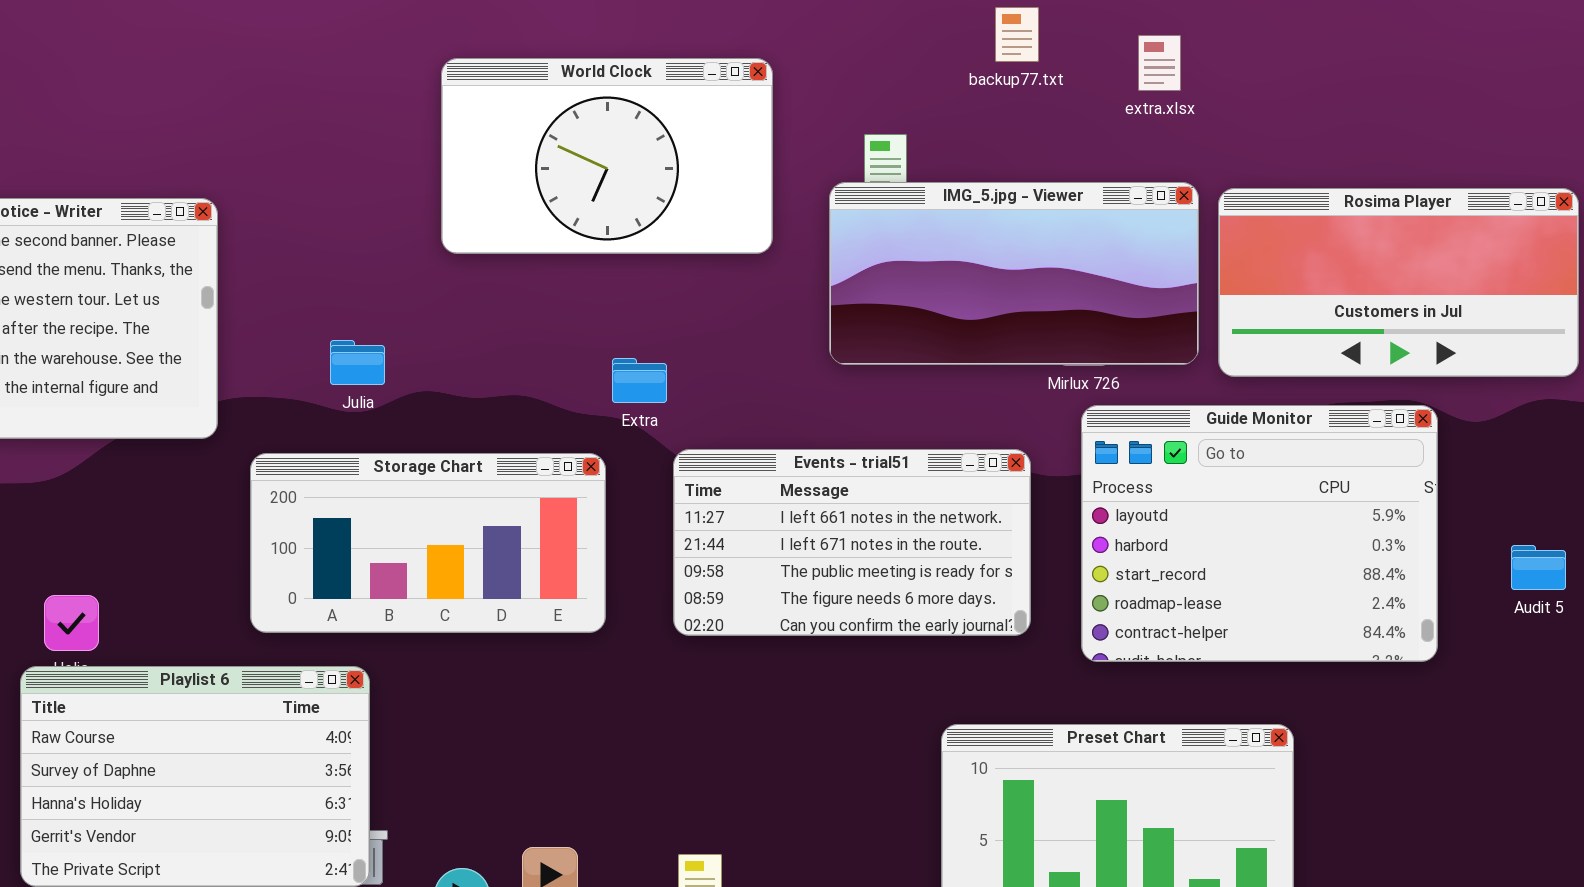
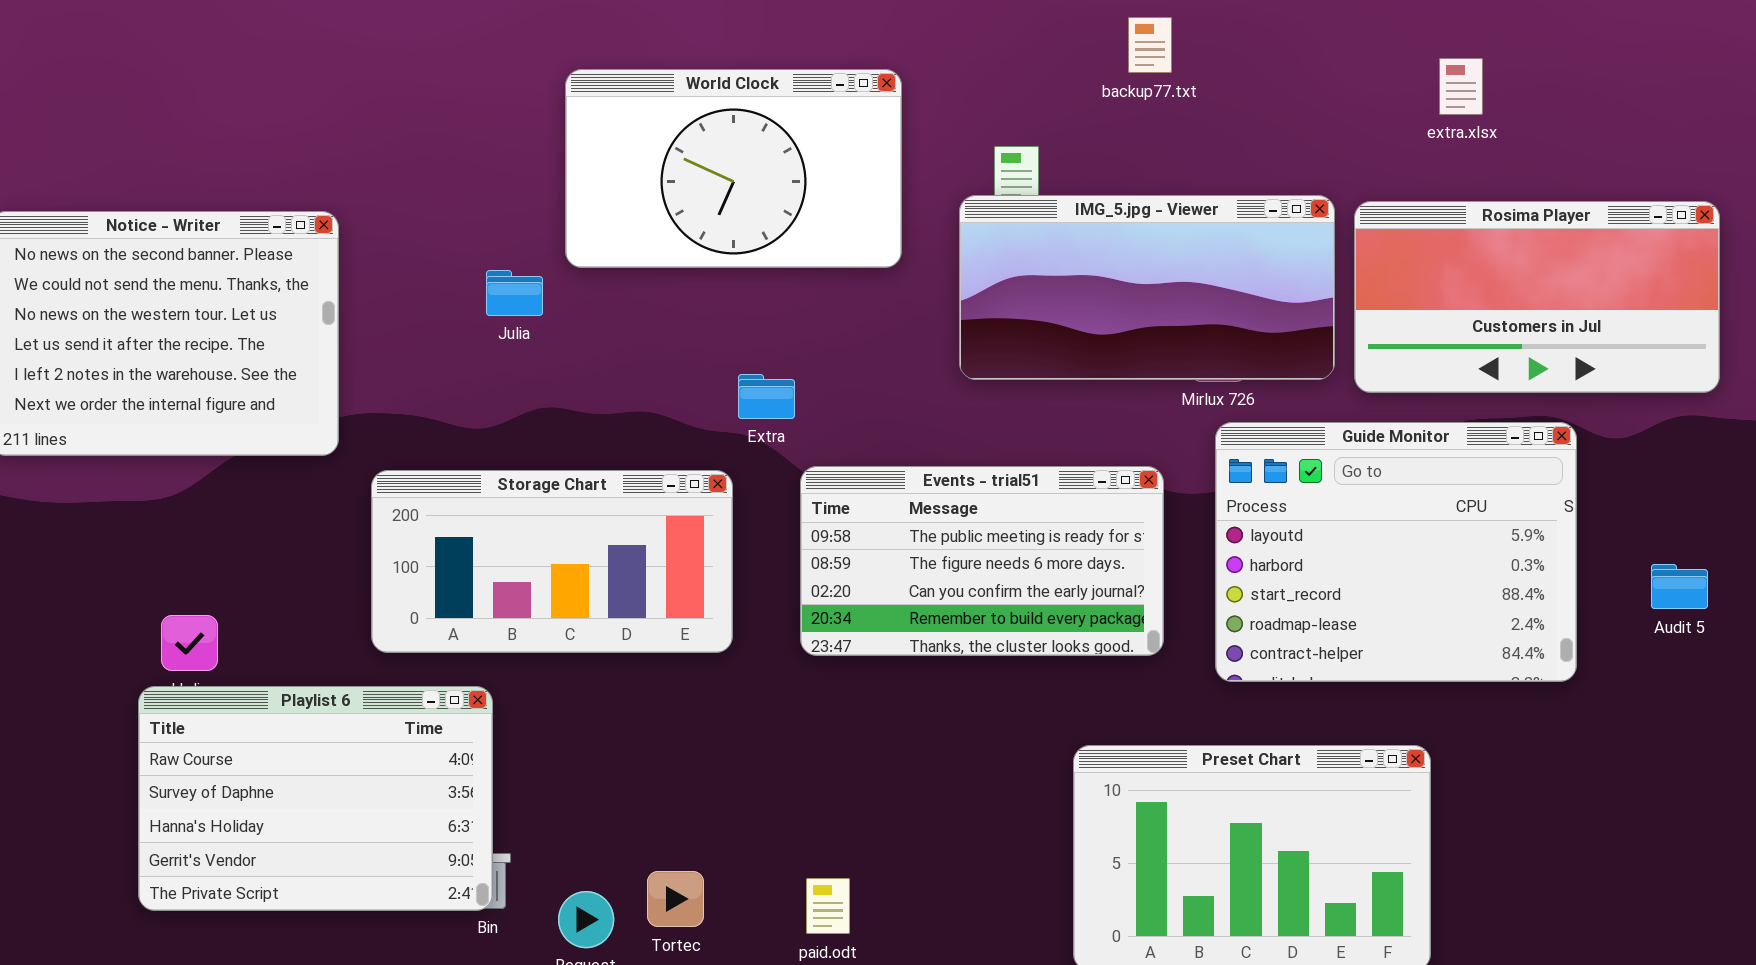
extra.xlsx: [1138,35,1181,91] -> [1439,58,1483,115], moved
Julia: [330,340,385,385] -> [486,270,543,316], moved
Events - trial51: [673,449,1031,636] -> [800,466,1164,656], scrolled down 2 rows

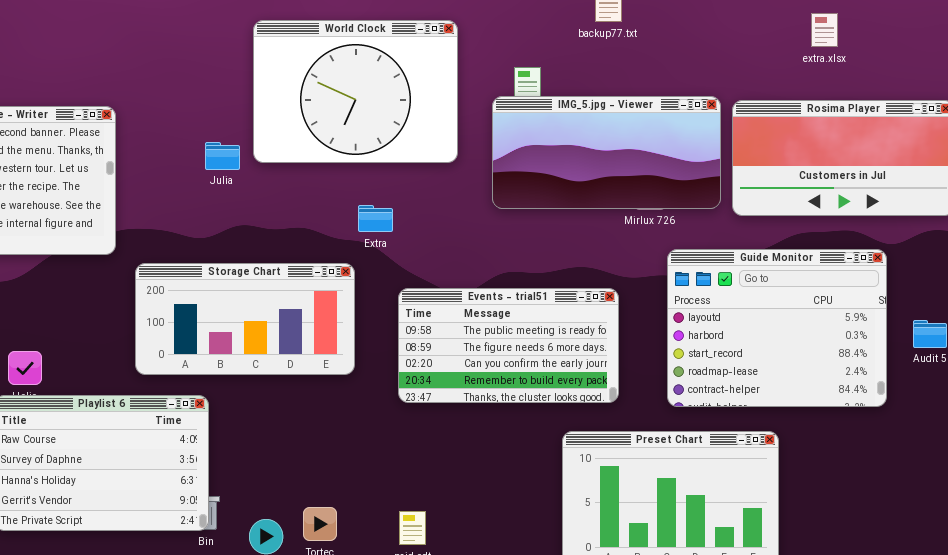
extra.xlsx: [1439,58,1483,115] -> [811,13,838,47], moved
World Clock: [565,69,902,268] -> [253,20,458,163], resized
Guide Monitor: [1215,422,1577,682] -> [667,249,887,407], moved
Events - trial51: [800,466,1164,656] -> [398,288,619,403], moved

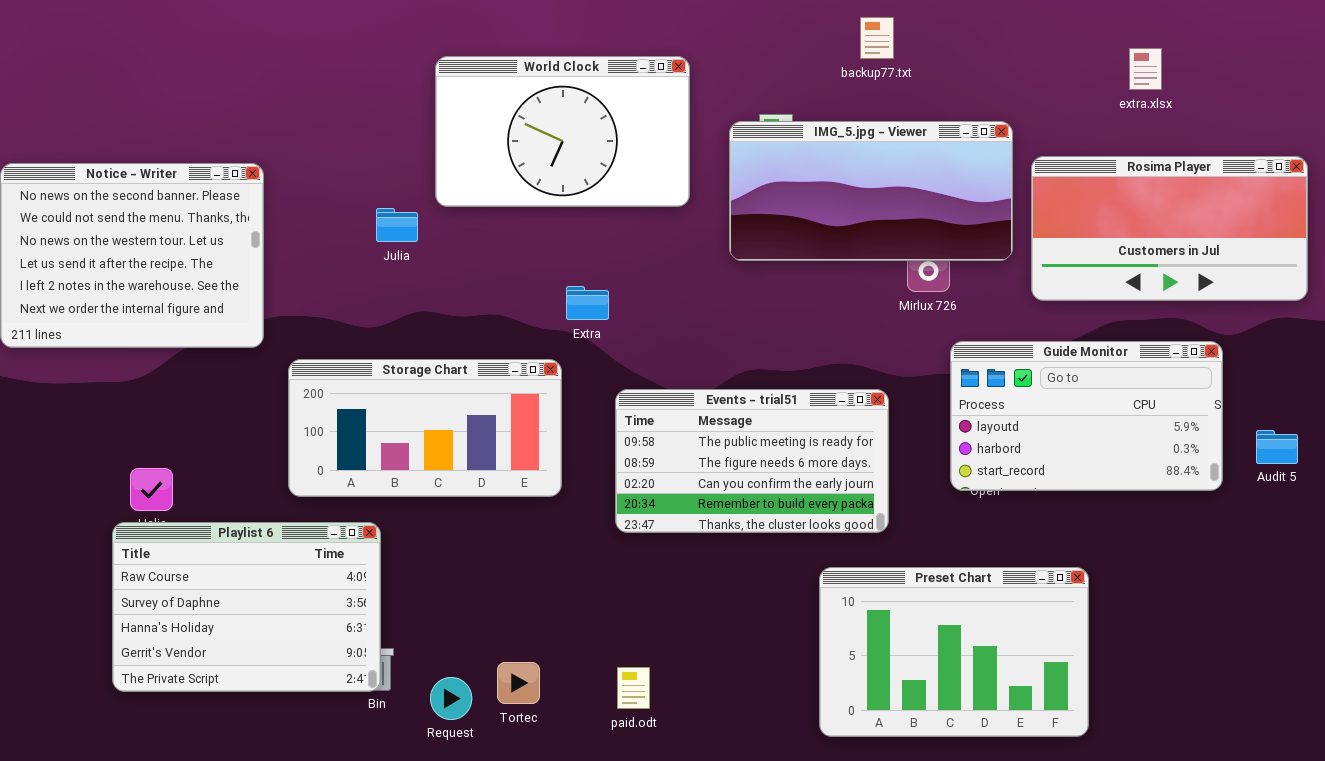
World Clock: [253,20,458,163] -> [435,56,690,207], resized
IMG_5.jpg - Viewer: [492,96,721,209] -> [729,121,1013,261], moved
Guide Monitor: [667,249,887,407] -> [950,341,1223,491], resized

